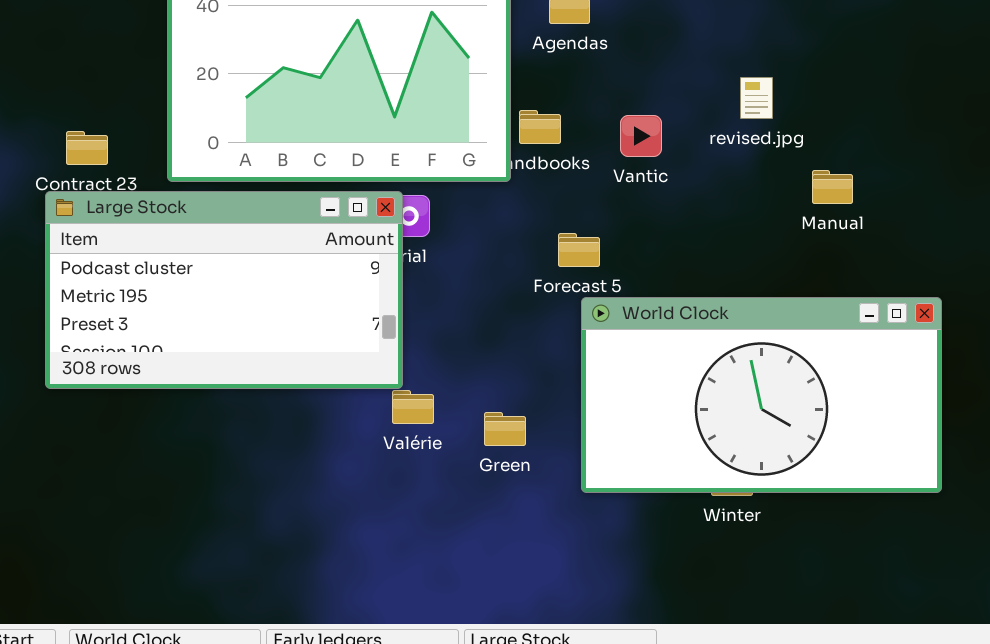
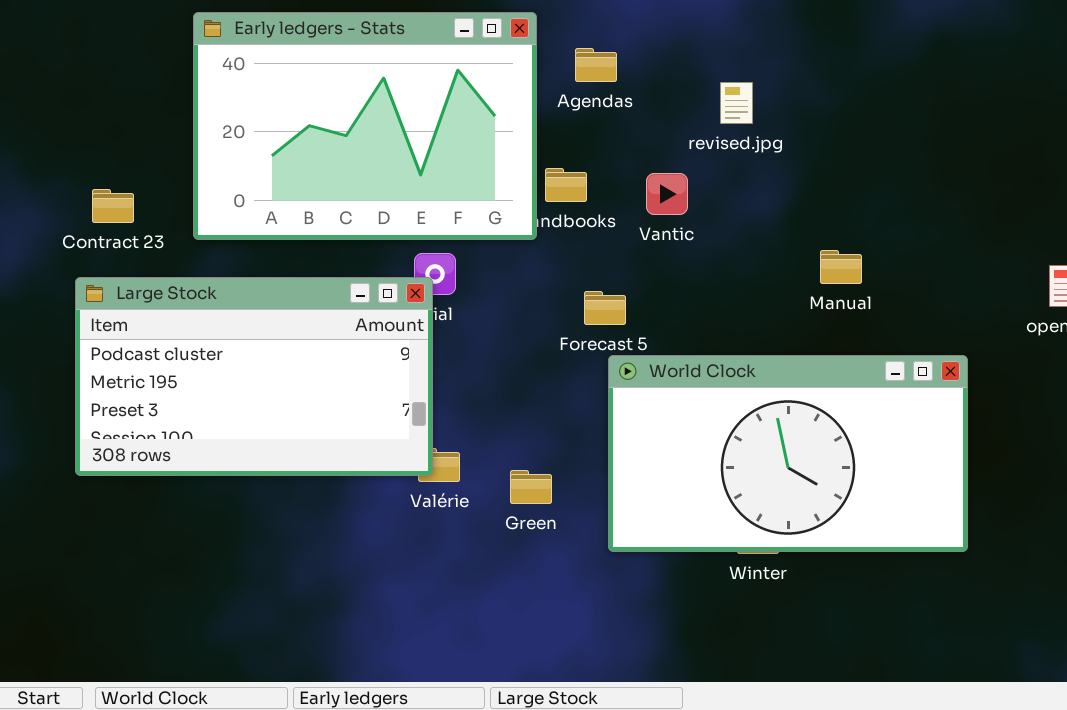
revised.jpg: [740,77,773,119] -> [720,82,753,124], moved
Manual: [812,170,853,204] -> [820,250,862,284], moved
Large Stock: [45,191,403,389] -> [75,277,433,476], moved

